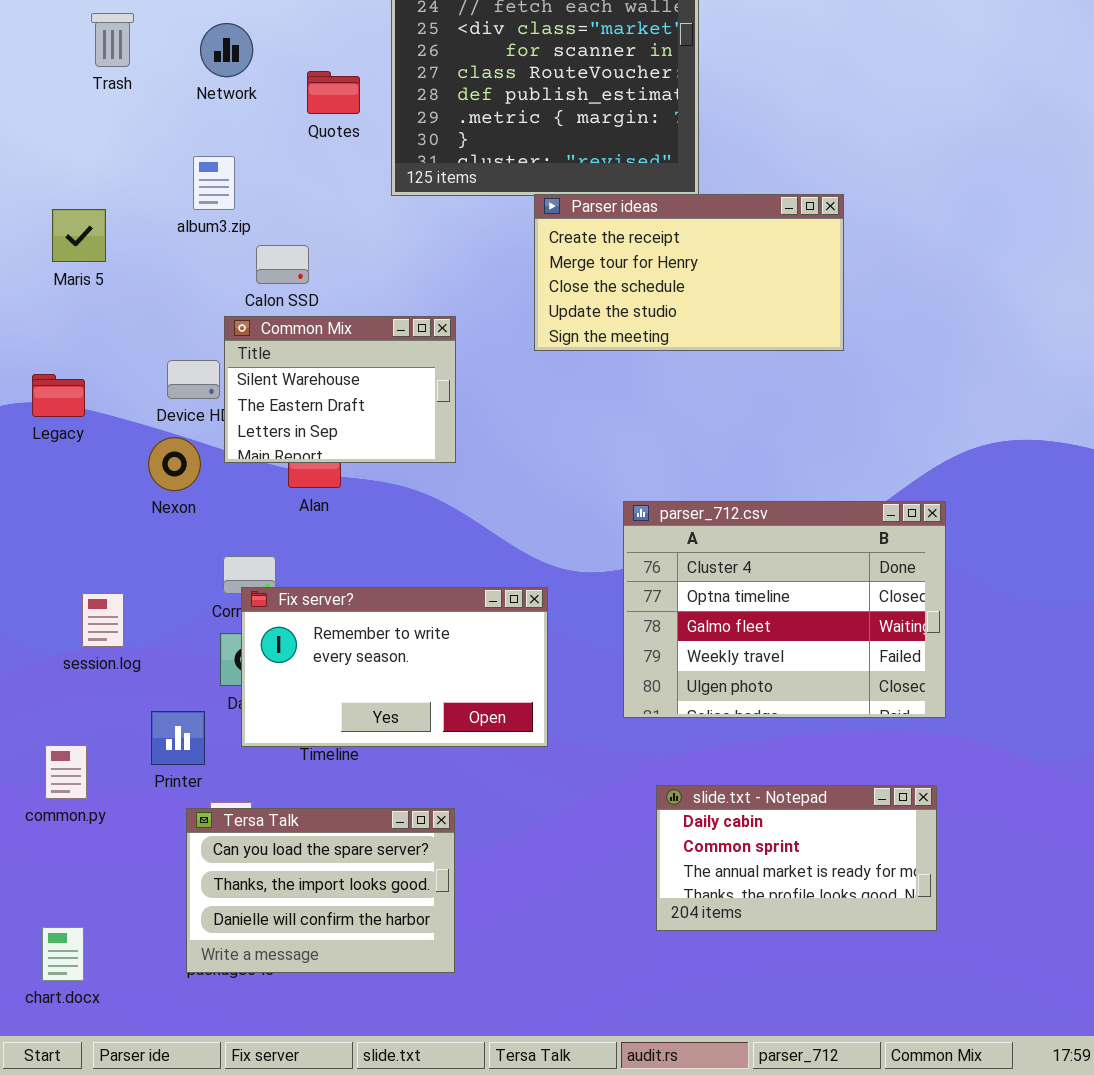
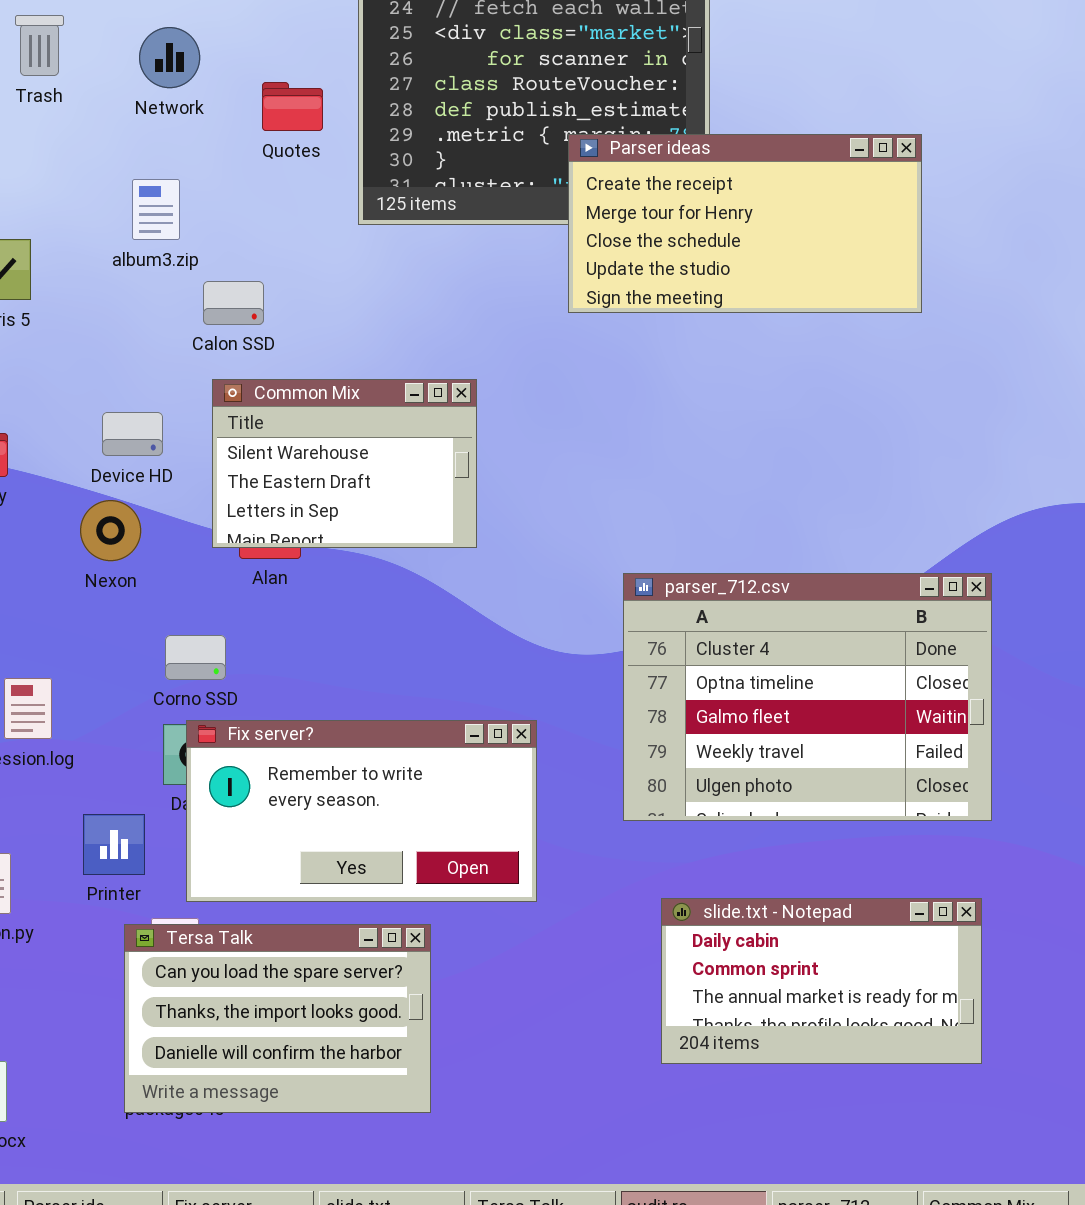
Parser ideas: [534,194,844,351] -> [568,134,922,313], moved
Common Mix: [224,316,456,463] -> [212,379,477,548], moved
Fix server?: [241,587,548,747] -> [186,720,537,902], moved

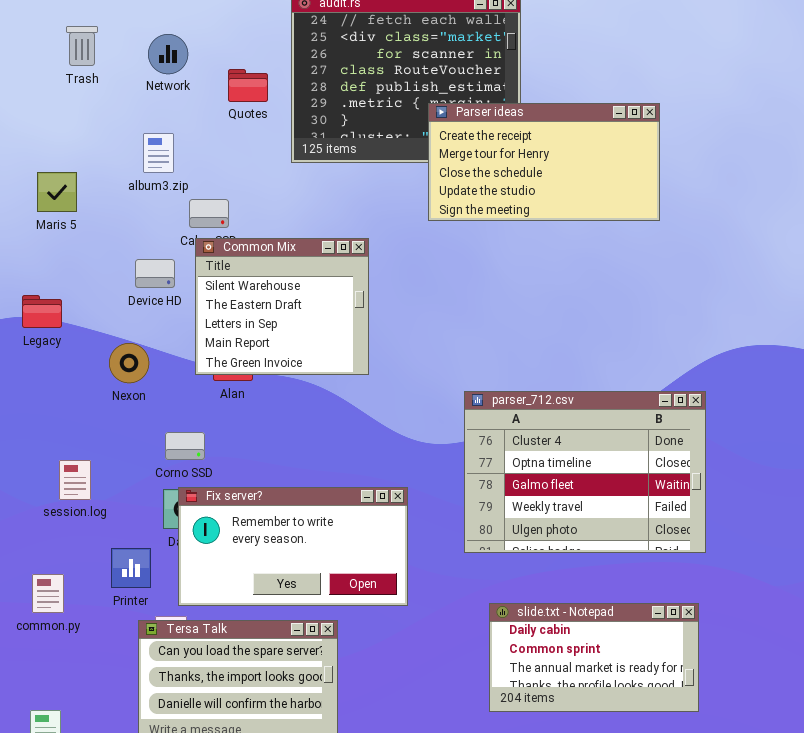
Common Mix: [212,379,477,548] -> [195,238,369,375], resized
Device HD: [102,412,163,456] -> [135,259,175,288], moved

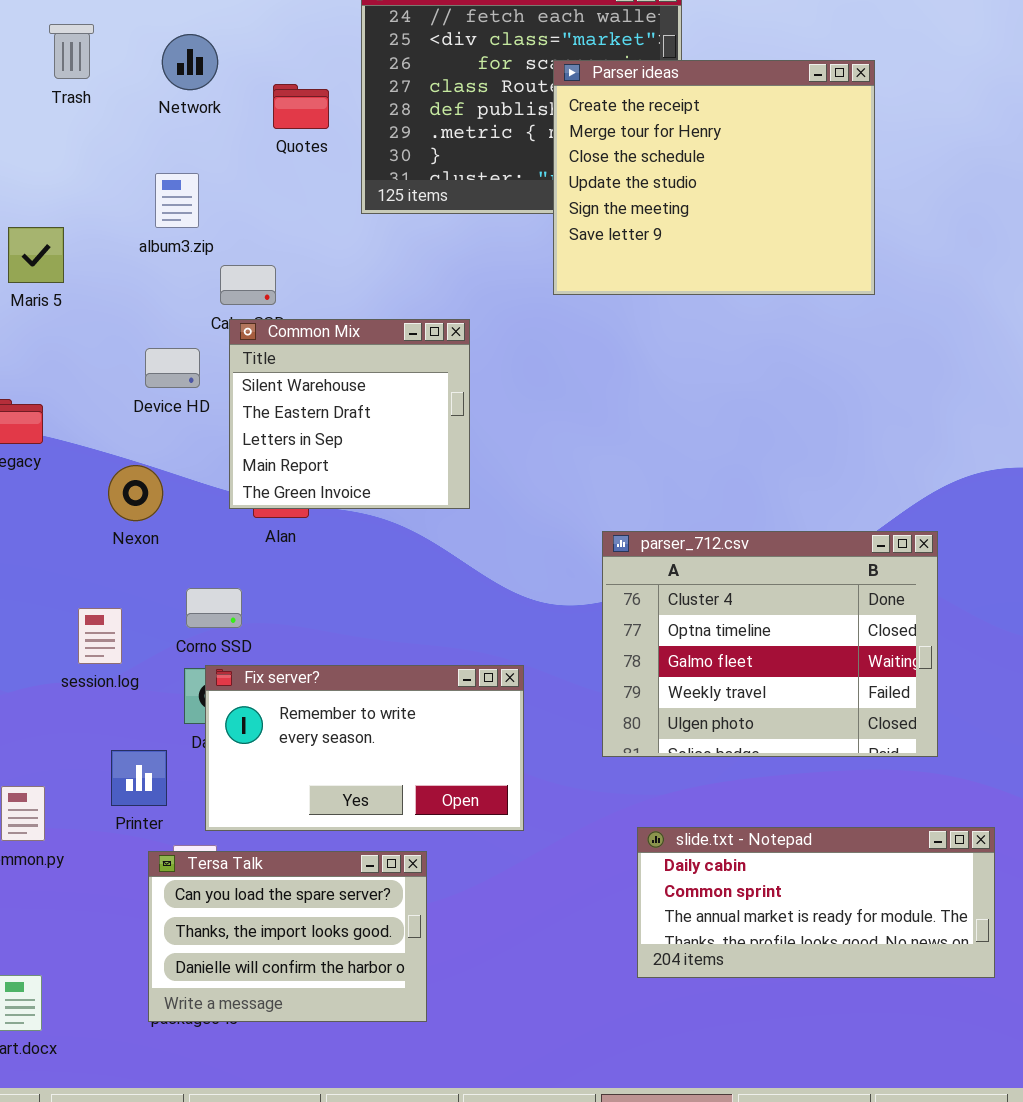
Parser ideas: [428,103,660,221] -> [553,60,875,295], resized
session.log: [59,460,91,500] -> [78,608,122,664], moved
slide.txt - Notepad: [489,603,699,712] -> [637,827,995,978], resized

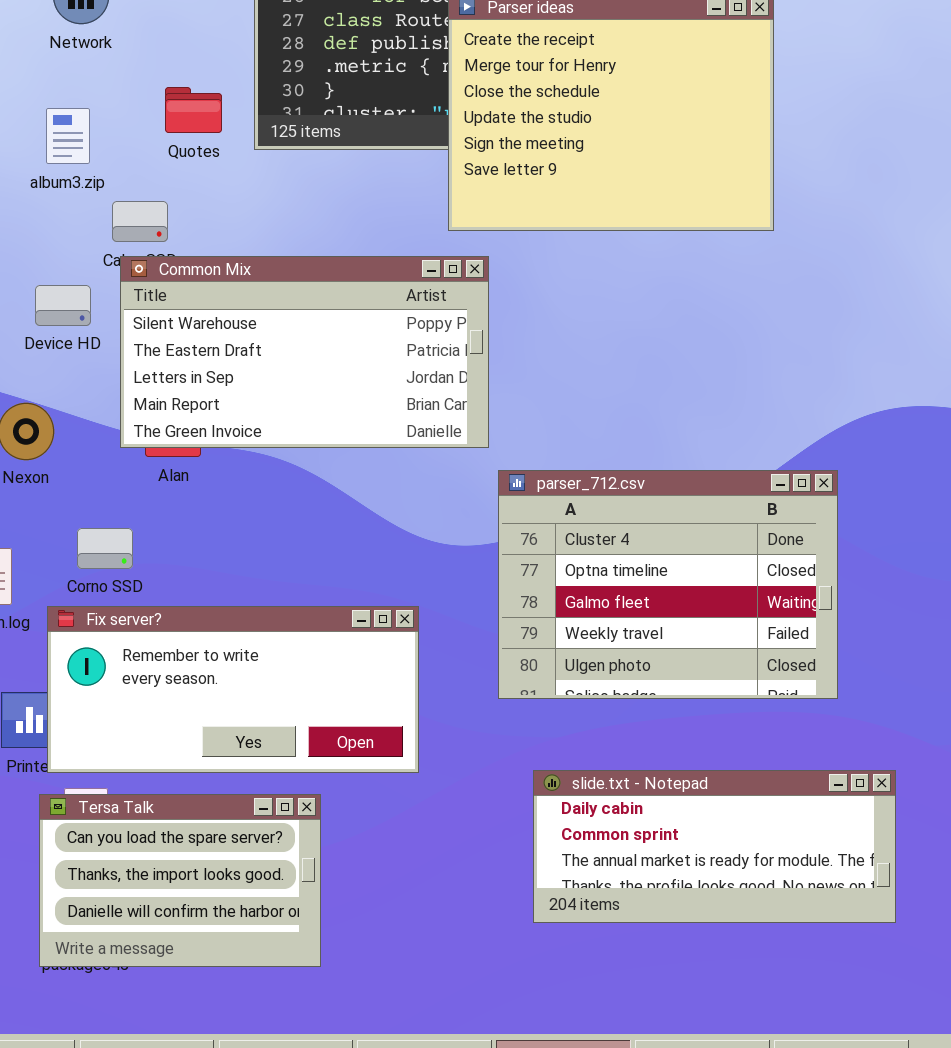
Quotes: [273,84,329,129] -> [165,87,222,133], moved
Common Mix: [229,319,470,509] -> [120,256,489,448], resized
Fix server?: [205,665,524,831] -> [47,606,419,773], resized

